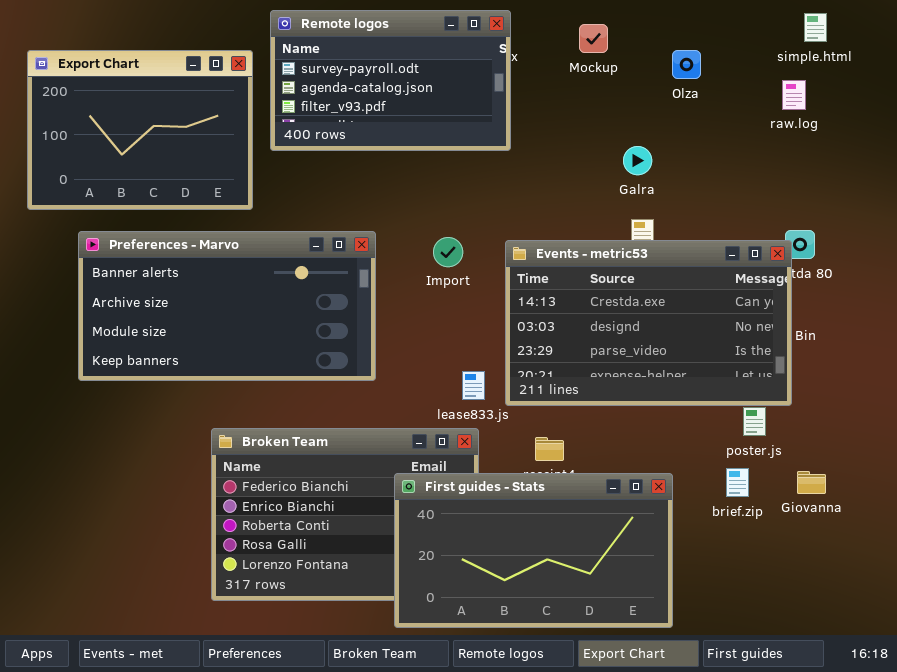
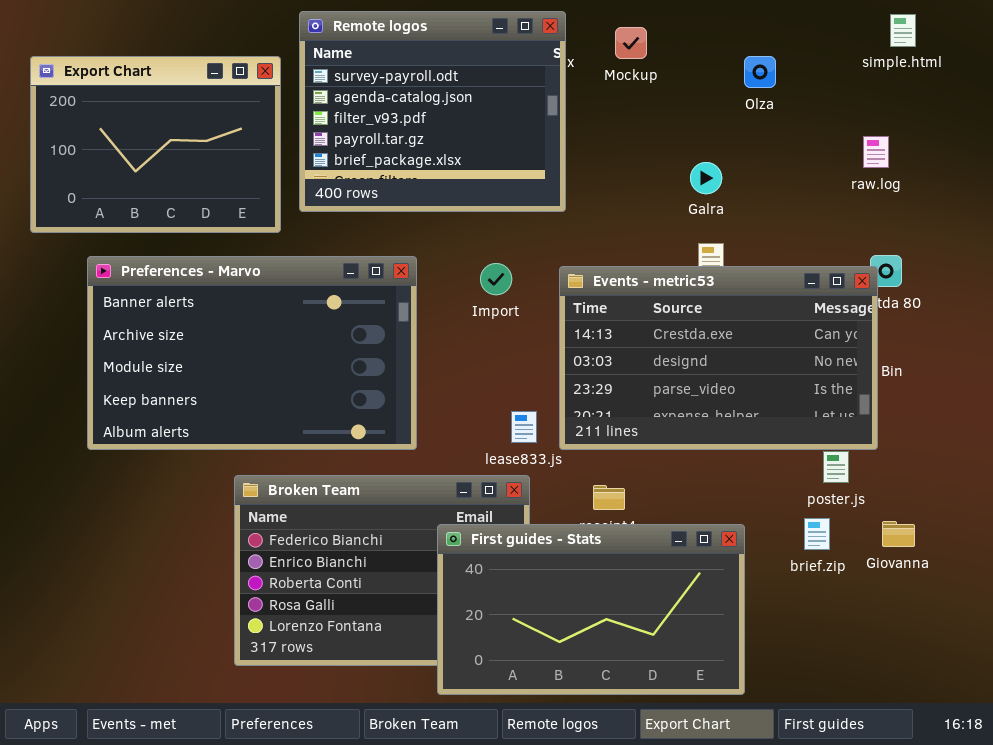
Remote logos: [270,10,511,151] -> [299,11,566,212], resized
Mockup: [579,24,608,53] -> [615,27,647,59], moved
raw.log: [782,80,806,110] -> [863,136,889,168], moved
Preferences - Marvo: [78,231,376,381] -> [87,256,417,450], resized

